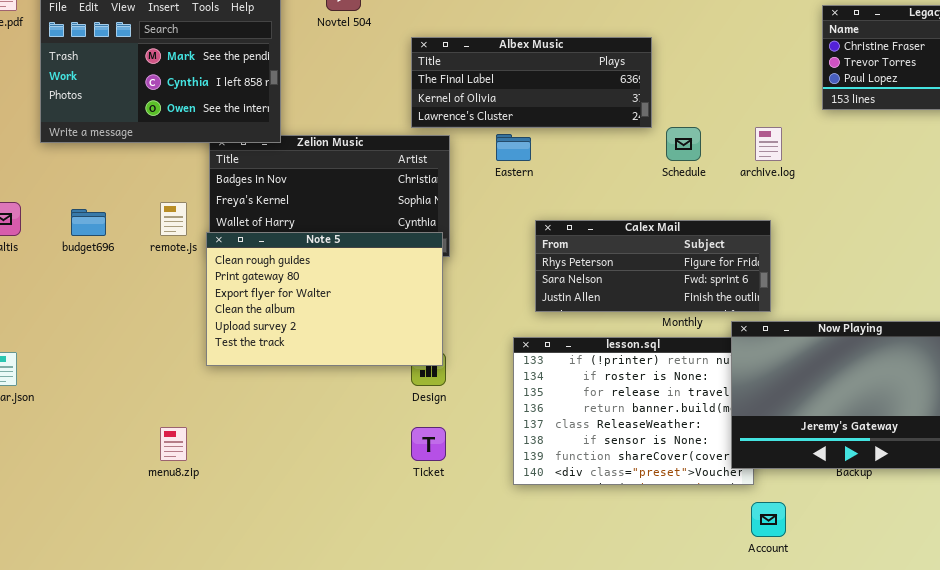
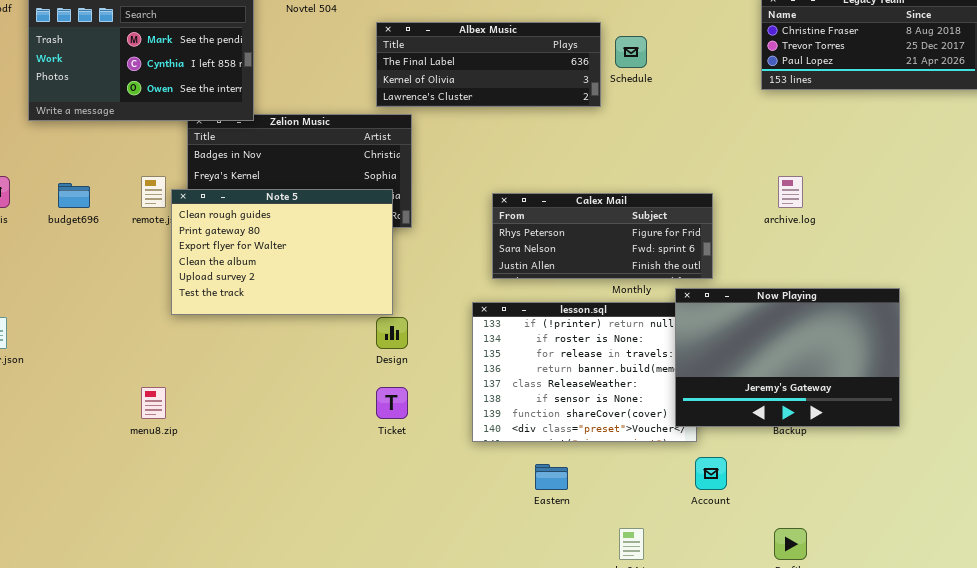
Schedule: [666,127,701,161] -> [615,36,647,68], moved
archive.log: [755,127,782,161] -> [778,176,803,208], moved
Eastern: [496,134,531,161] -> [535,464,568,490], moved
Note 5: [206,232,443,366] -> [171,189,393,315], moved

